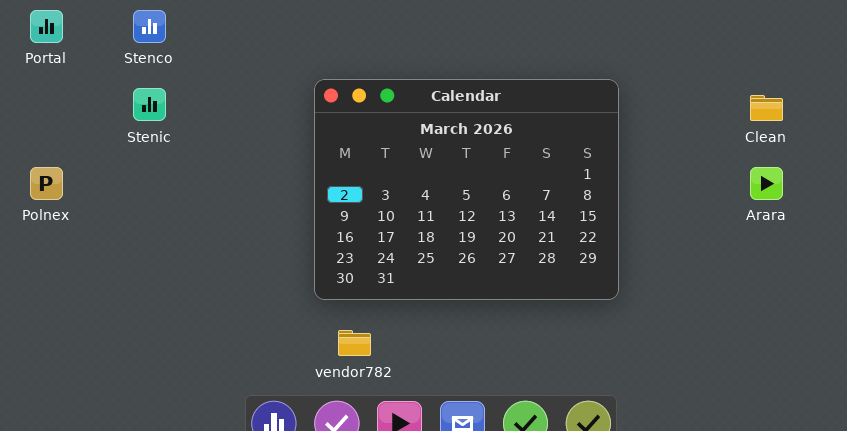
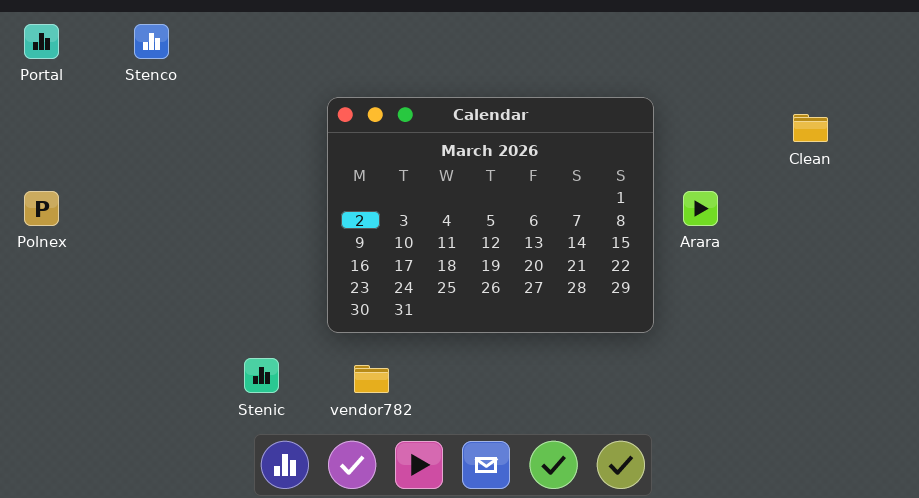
Stenic: [133,88,166,121] -> [244,358,279,393], moved
Arara: [750,167,783,200] -> [683,191,718,226], moved

